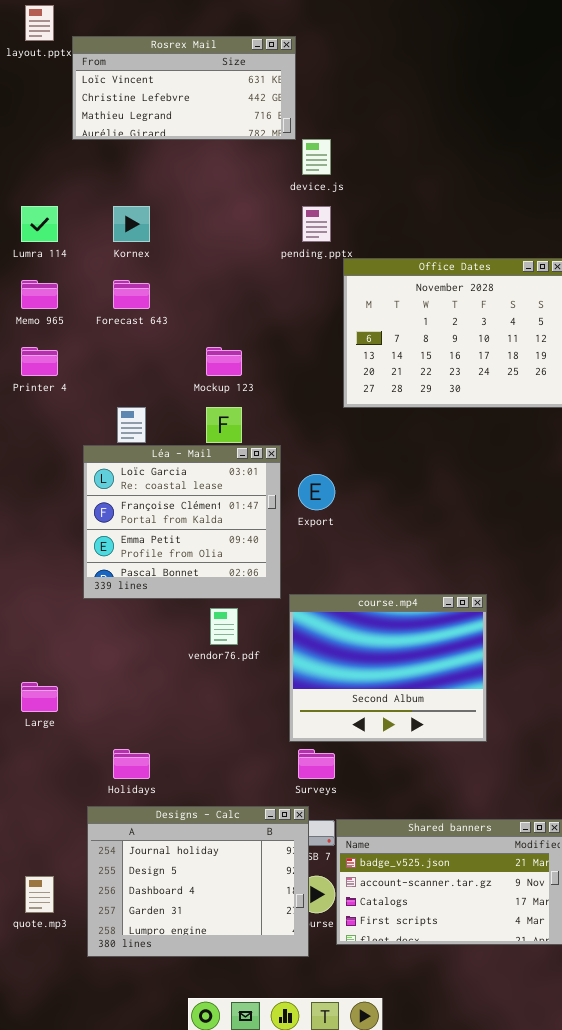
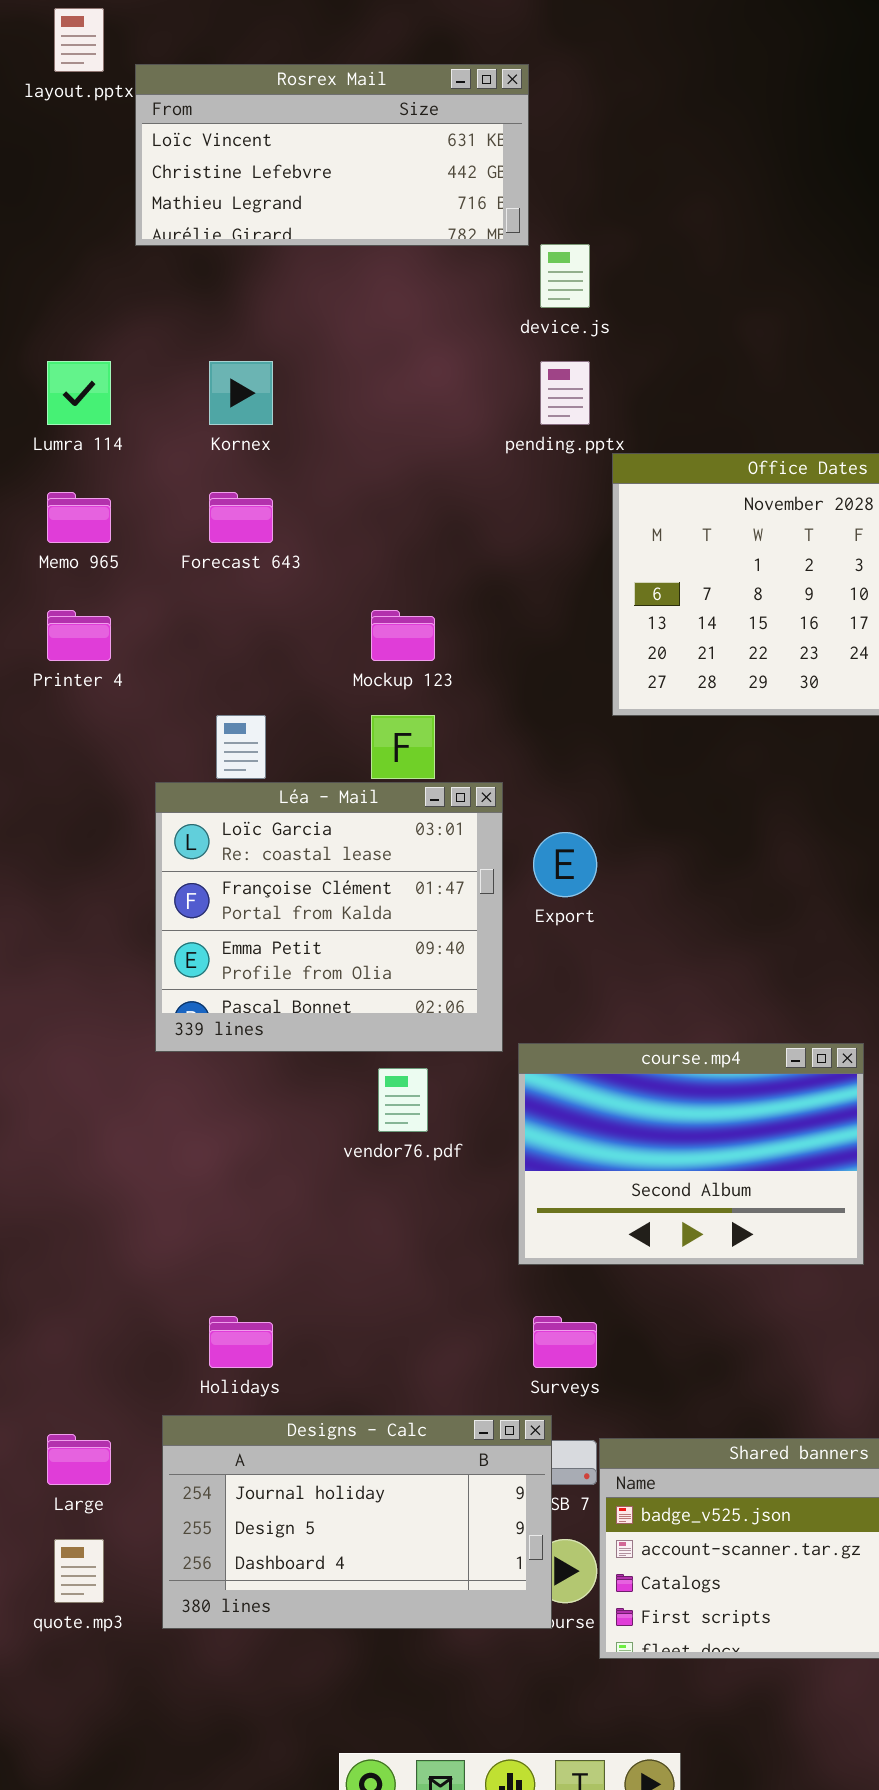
course.mp4: [289,594,487,742] -> [518,1043,864,1265], resized
Large: [21,682,58,712] -> [47,1434,111,1485], moved
Designs - Calc: [87,806,309,957] -> [162,1415,552,1629], resized

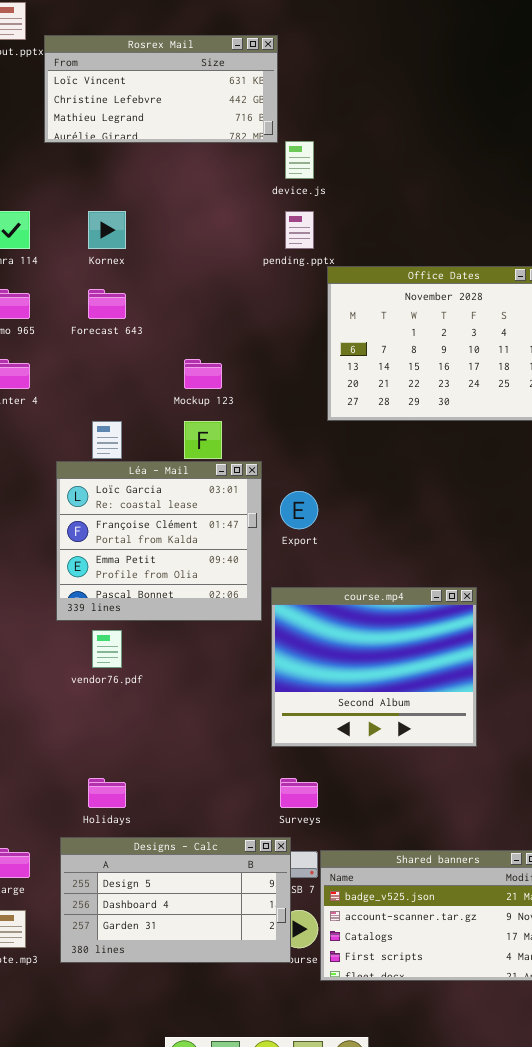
course.mp4: [518,1043,864,1265] -> [271,587,477,747], resized
vendor76.pdf: [378,1068,428,1132] -> [92,630,122,668], moved
Designs - Calc: [162,1415,552,1629] -> [60,837,291,963], scrolled down 1 row

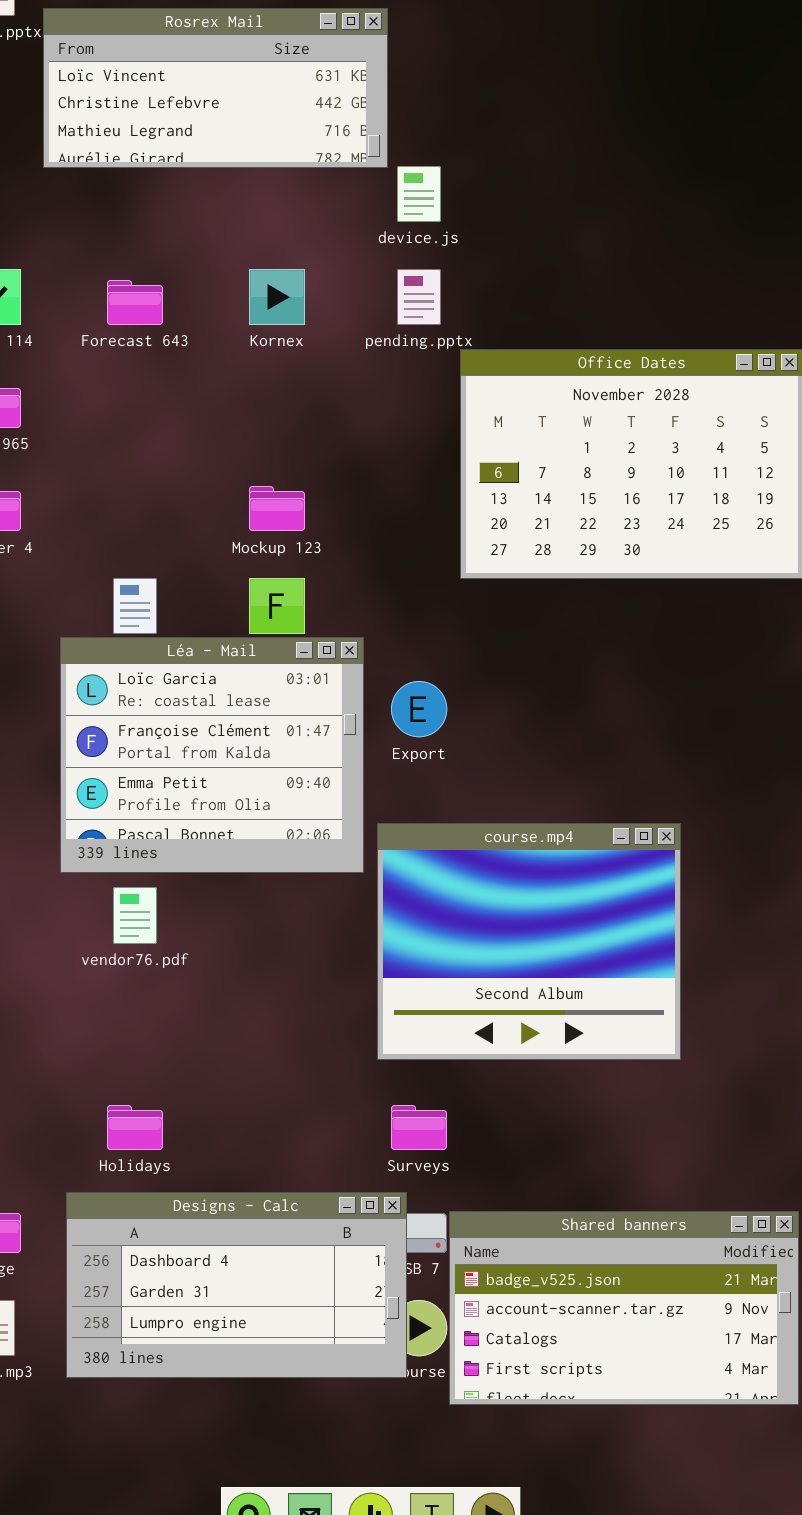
Kornex: [88,211,126,249] -> [249,269,305,325], moved
Forecast 643: [88,289,126,319] -> [107,280,163,325], moved
Designs - Calc: [60,837,291,963] -> [66,1192,407,1378], scrolled down 1 row

